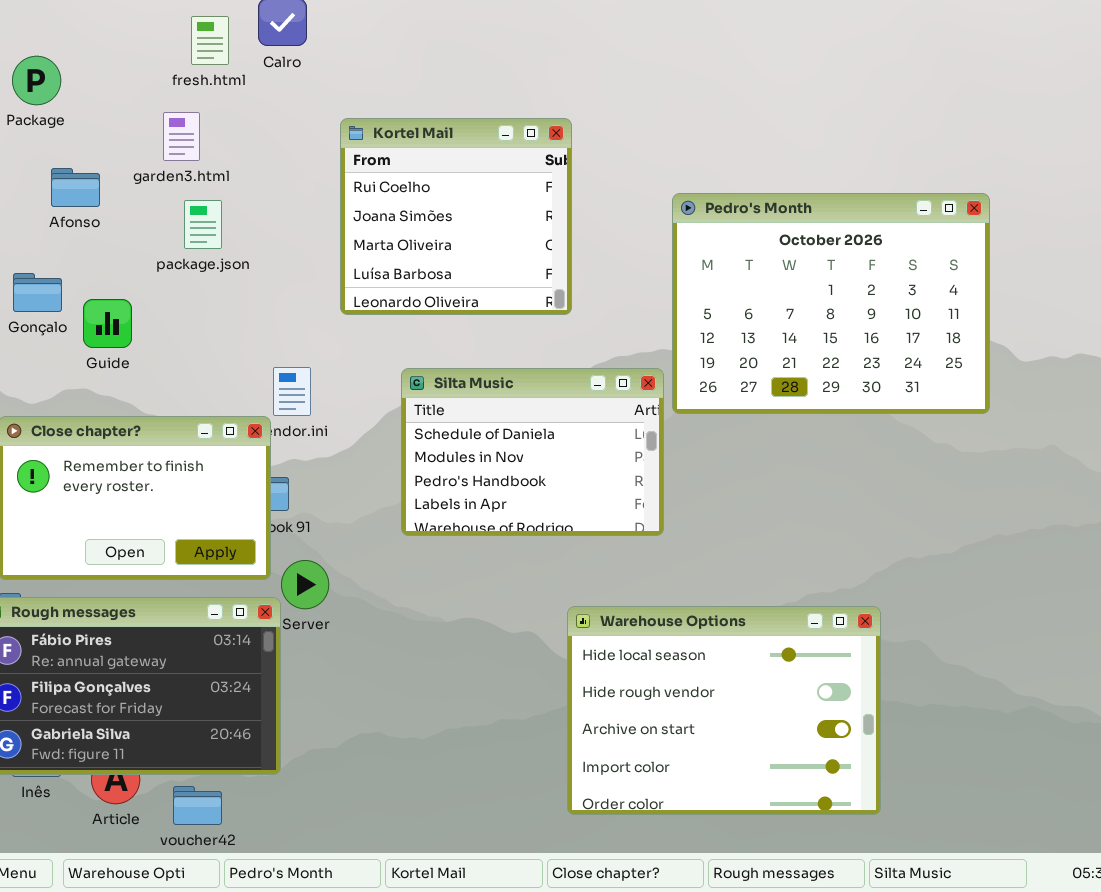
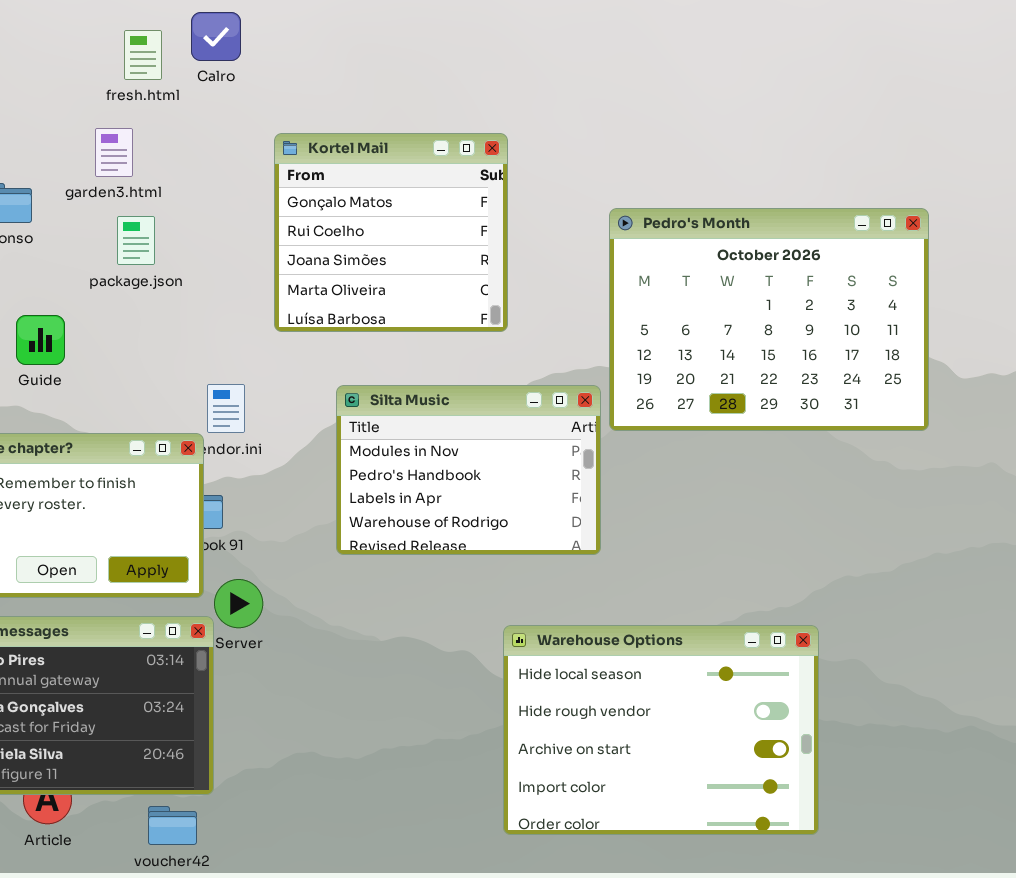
Kortel Mail: [340,118,572,315] -> [274,133,508,332], scrolled up 1 row
Silta Music: [401,368,664,536] -> [336,385,601,555], scrolled down 1 row
voucher42: [173,786,222,825] -> [148,806,197,845], moved

